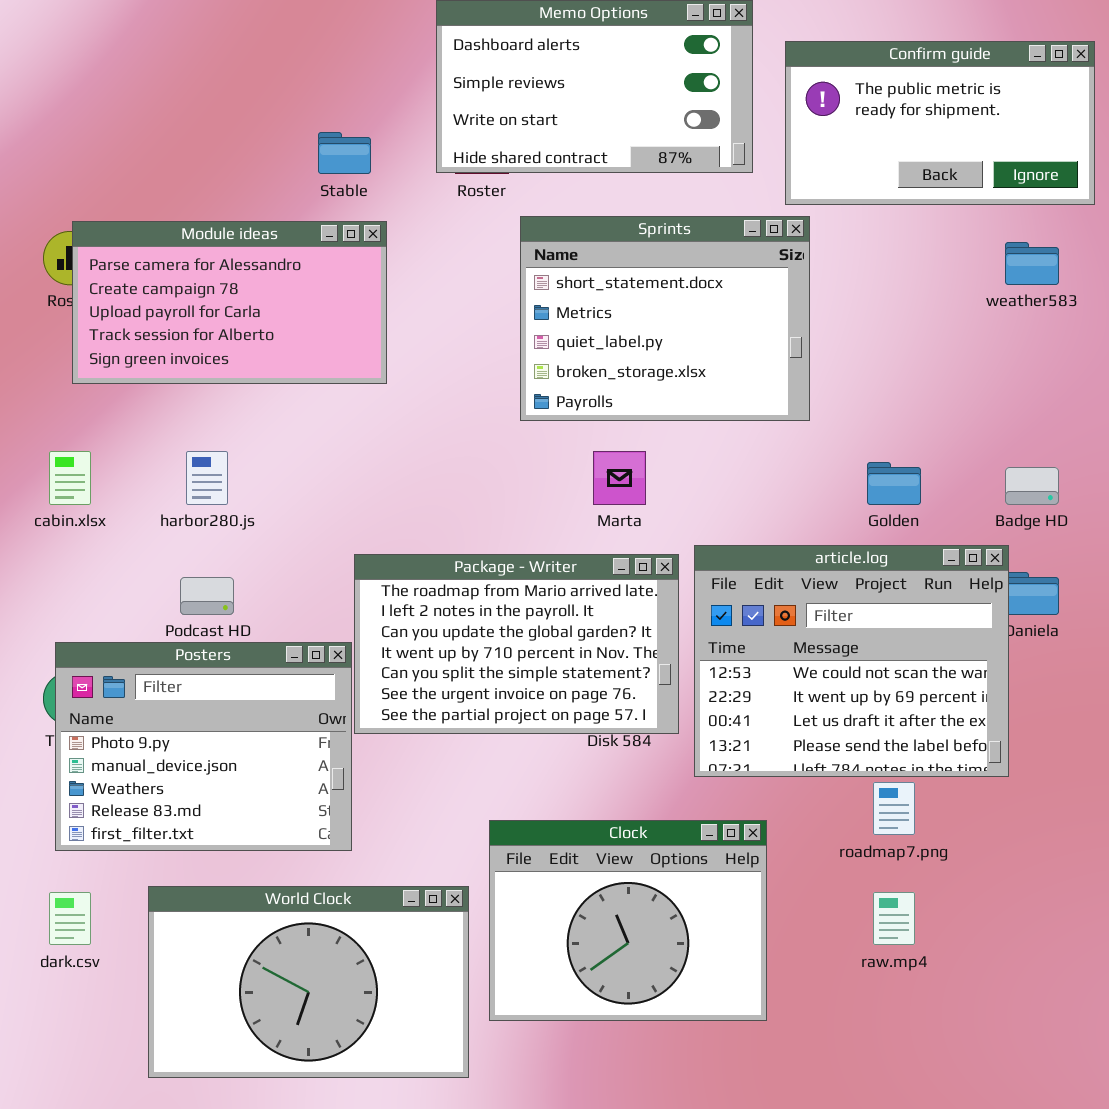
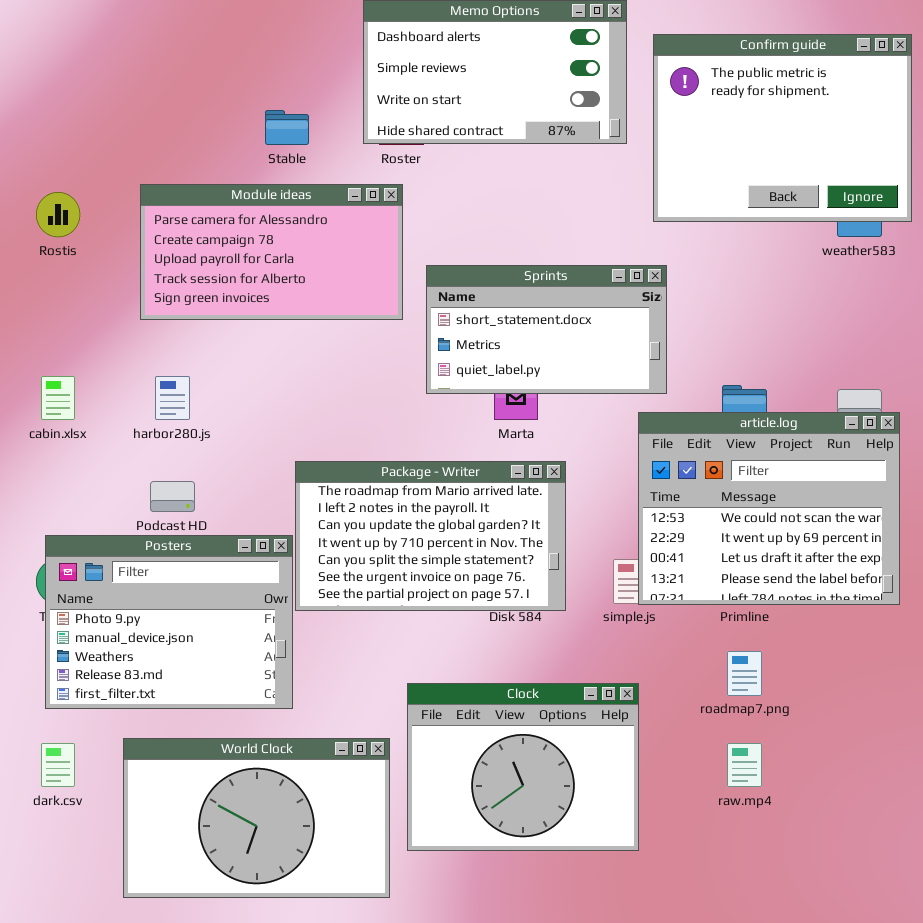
Confirm guide: [785,41,1095,205] -> [653,34,912,222], resized
Sprints: [520,216,810,421] -> [426,265,667,394], moved, resized
Module ideas: [72,221,387,384] -> [140,184,403,320], moved
article.log: [694,545,1009,777] -> [638,412,900,605], moved

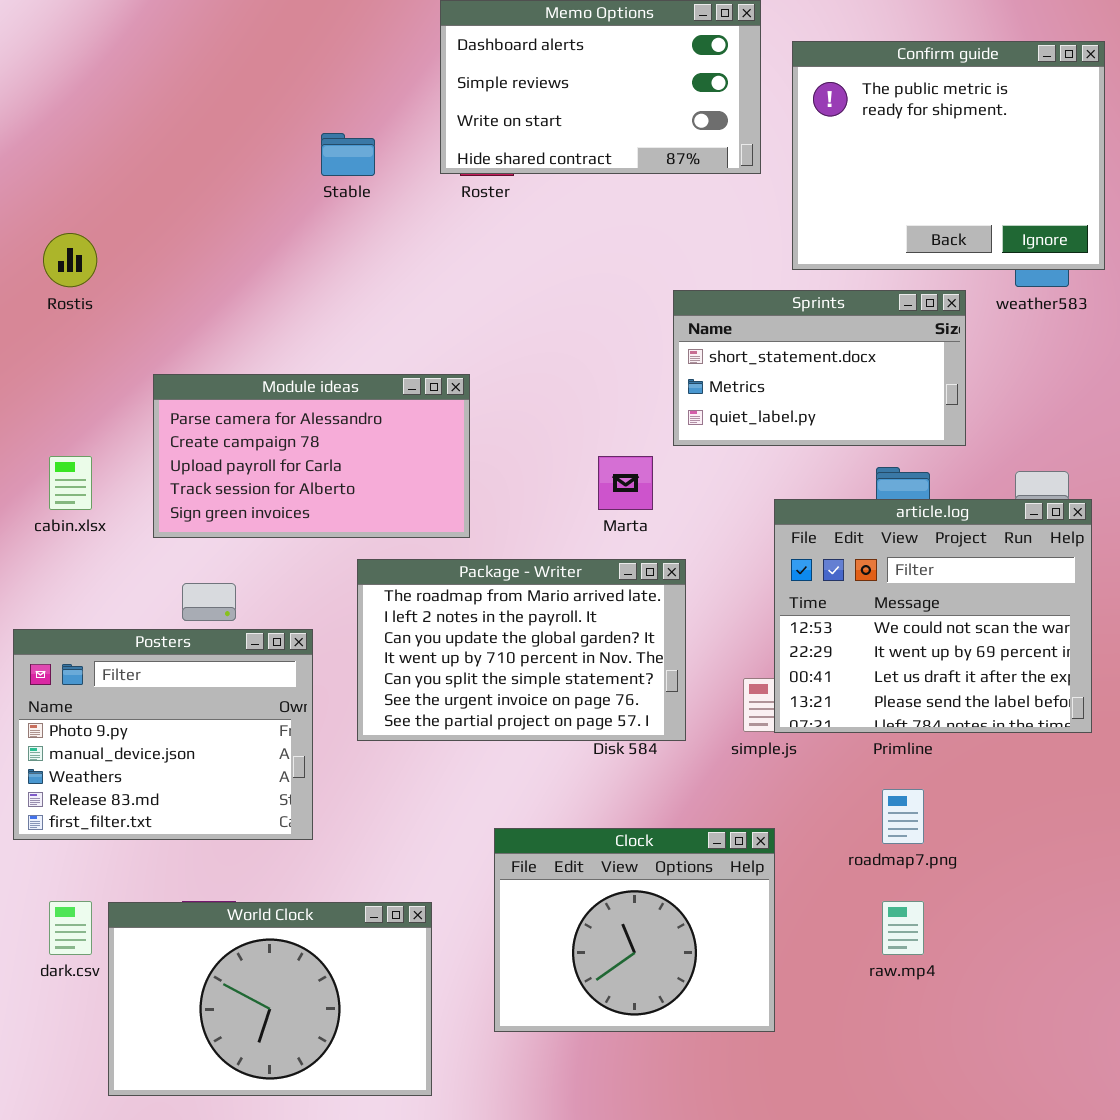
Module ideas: [140,184,403,320] -> [153,374,470,538], moved
Sprints: [426,265,667,394] -> [673,290,966,446], moved
Posters: [45,535,293,709] -> [13,629,313,840], moved
World Clock: [123,738,390,898] -> [108,902,432,1096], moved

